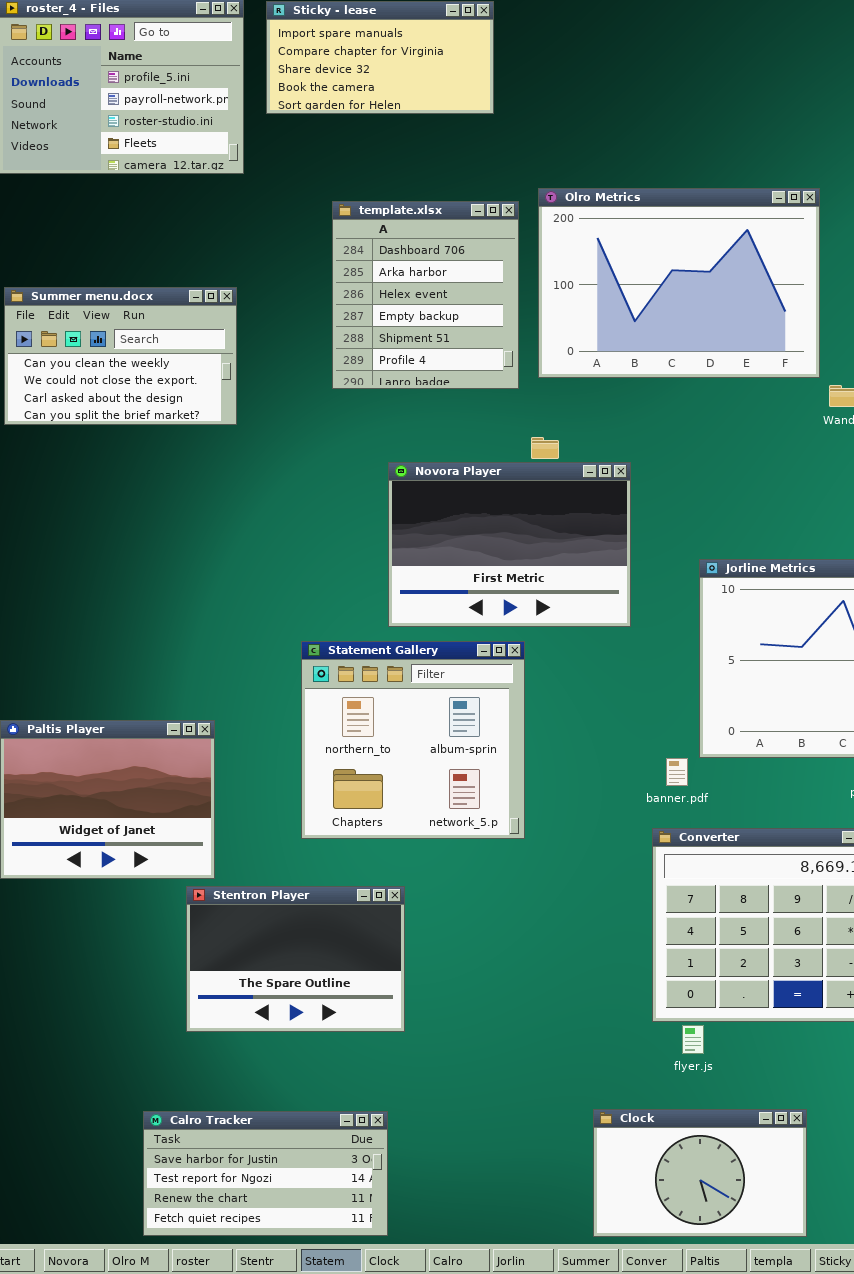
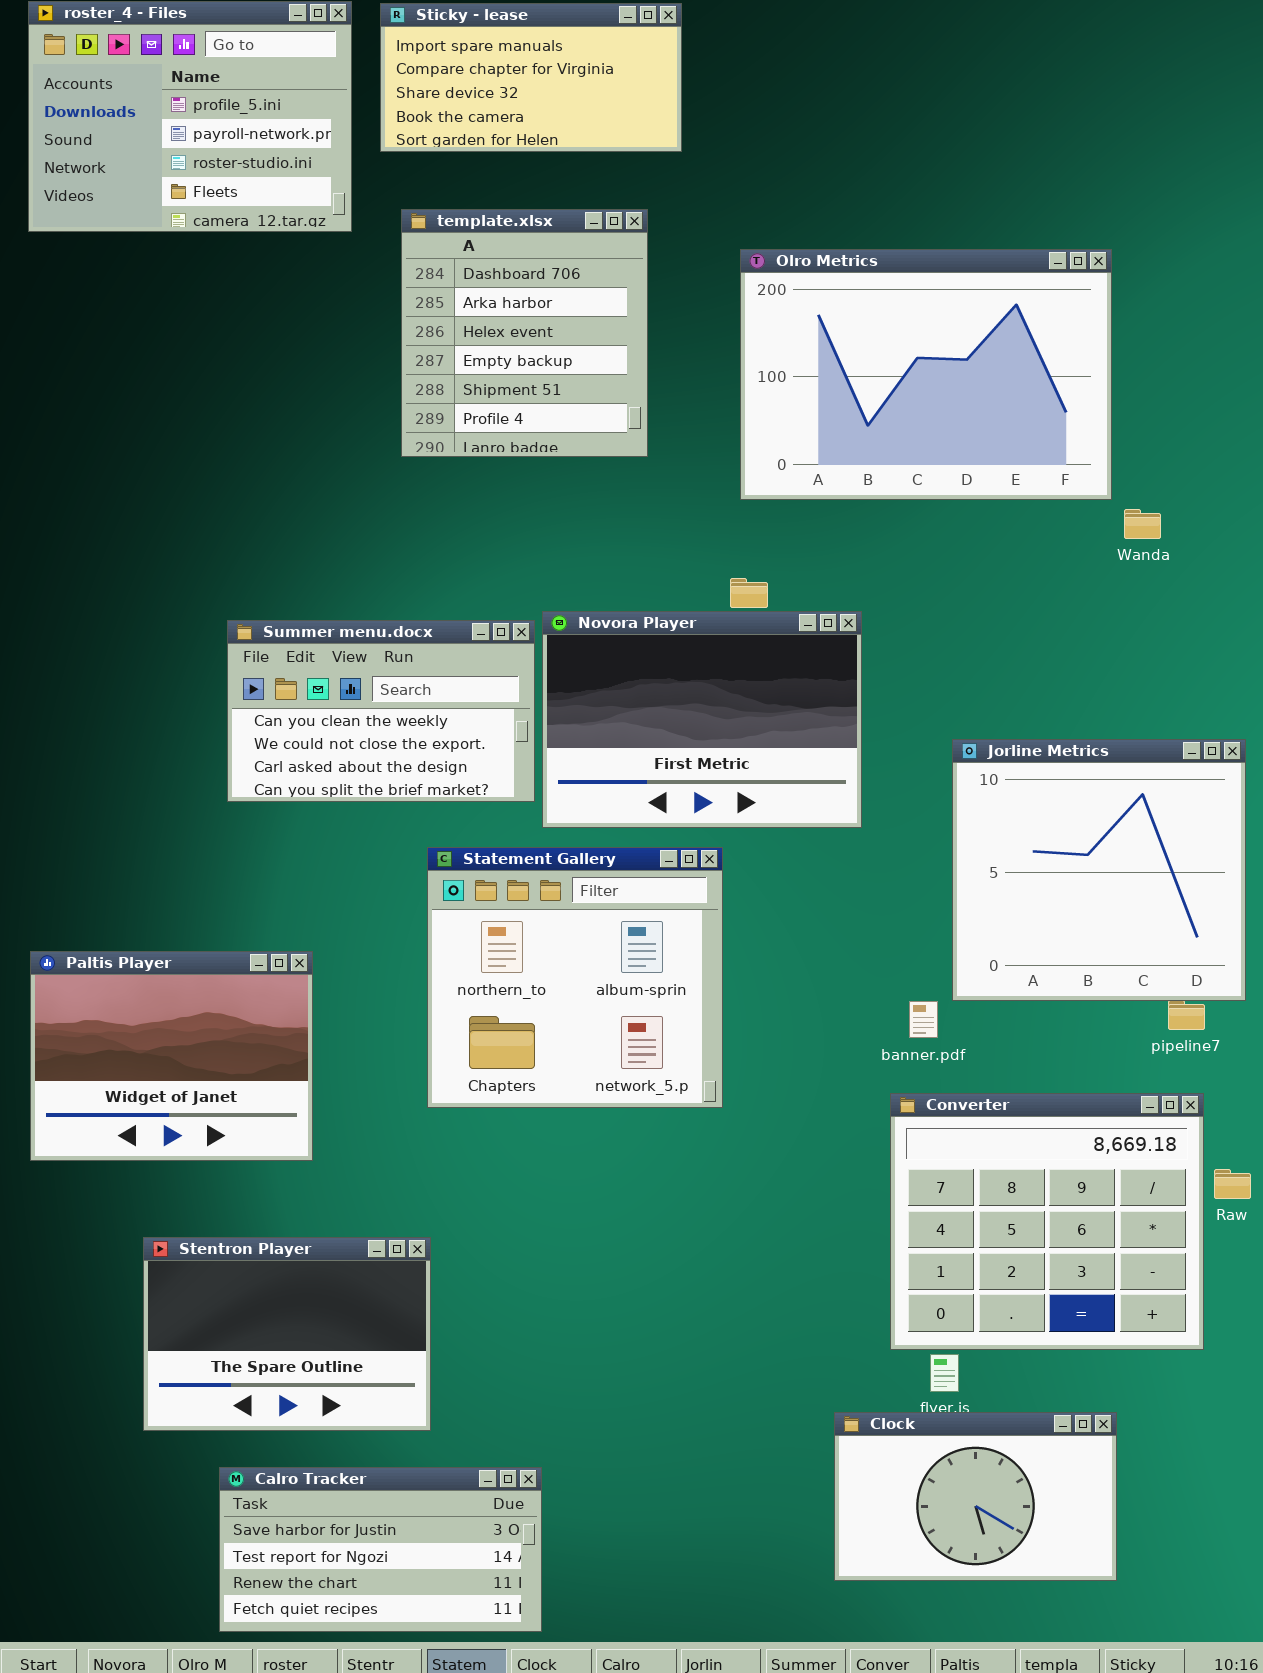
template.xlsx: [332,201,519,389] -> [401,209,648,457], moved
Summer menu.docx: [4,287,237,425] -> [227,620,535,802], moved
Stentron Player: [186,886,405,1032] -> [143,1237,431,1431], moved
Clock: [593,1109,807,1237] -> [834,1412,1117,1581], moved

